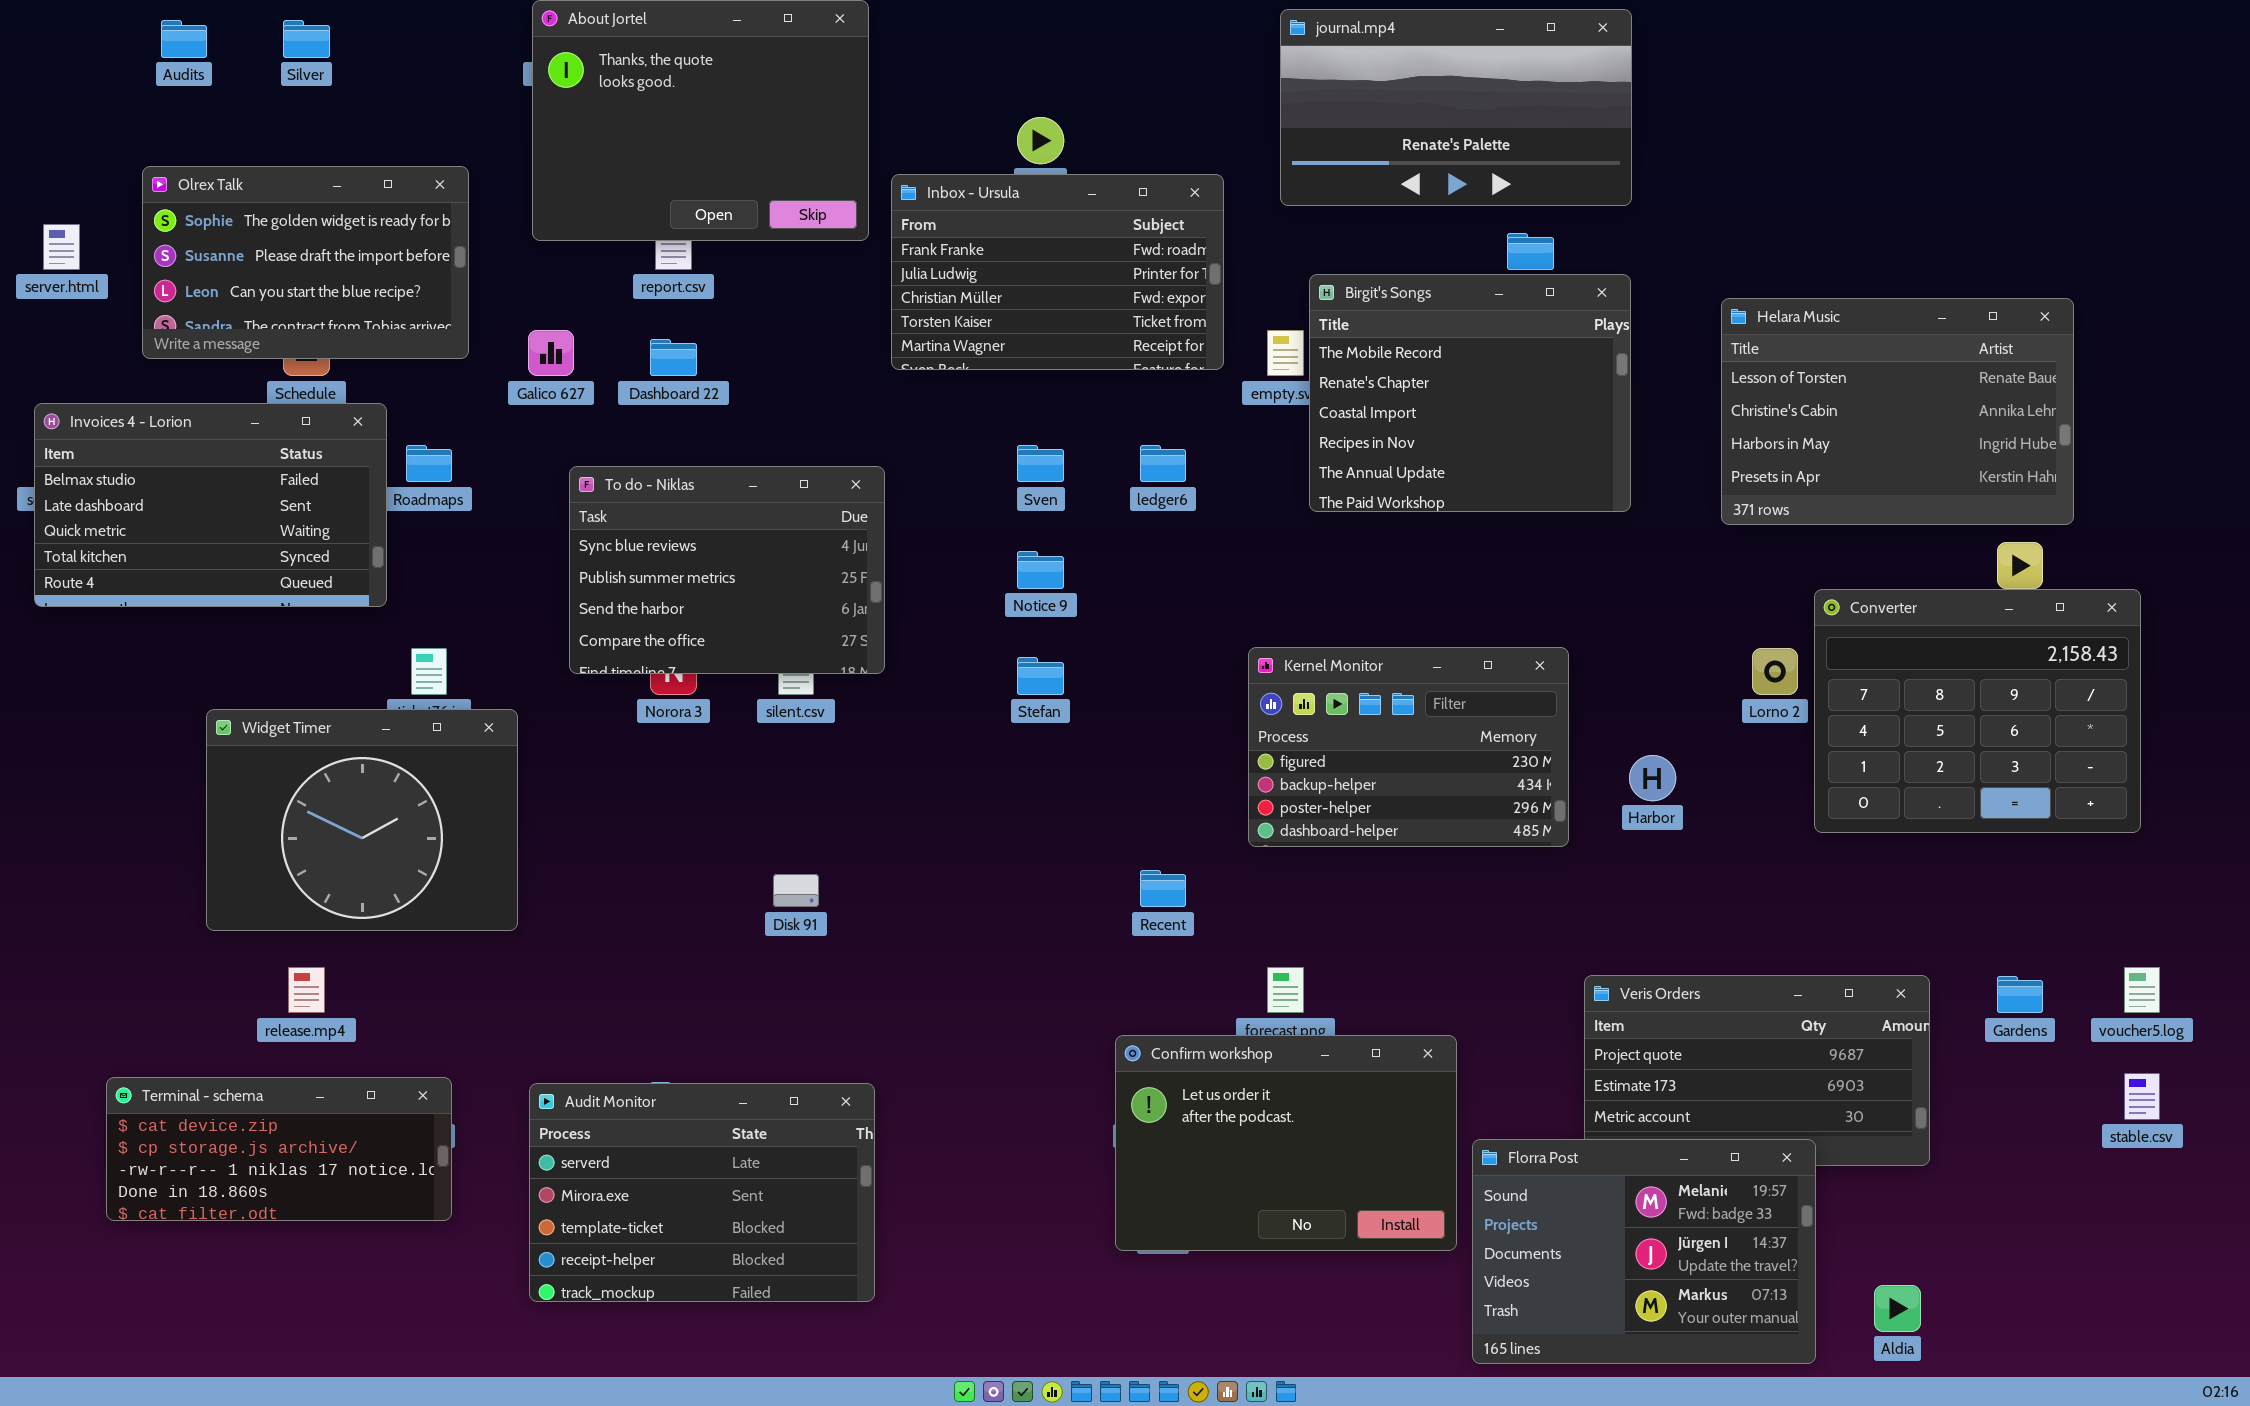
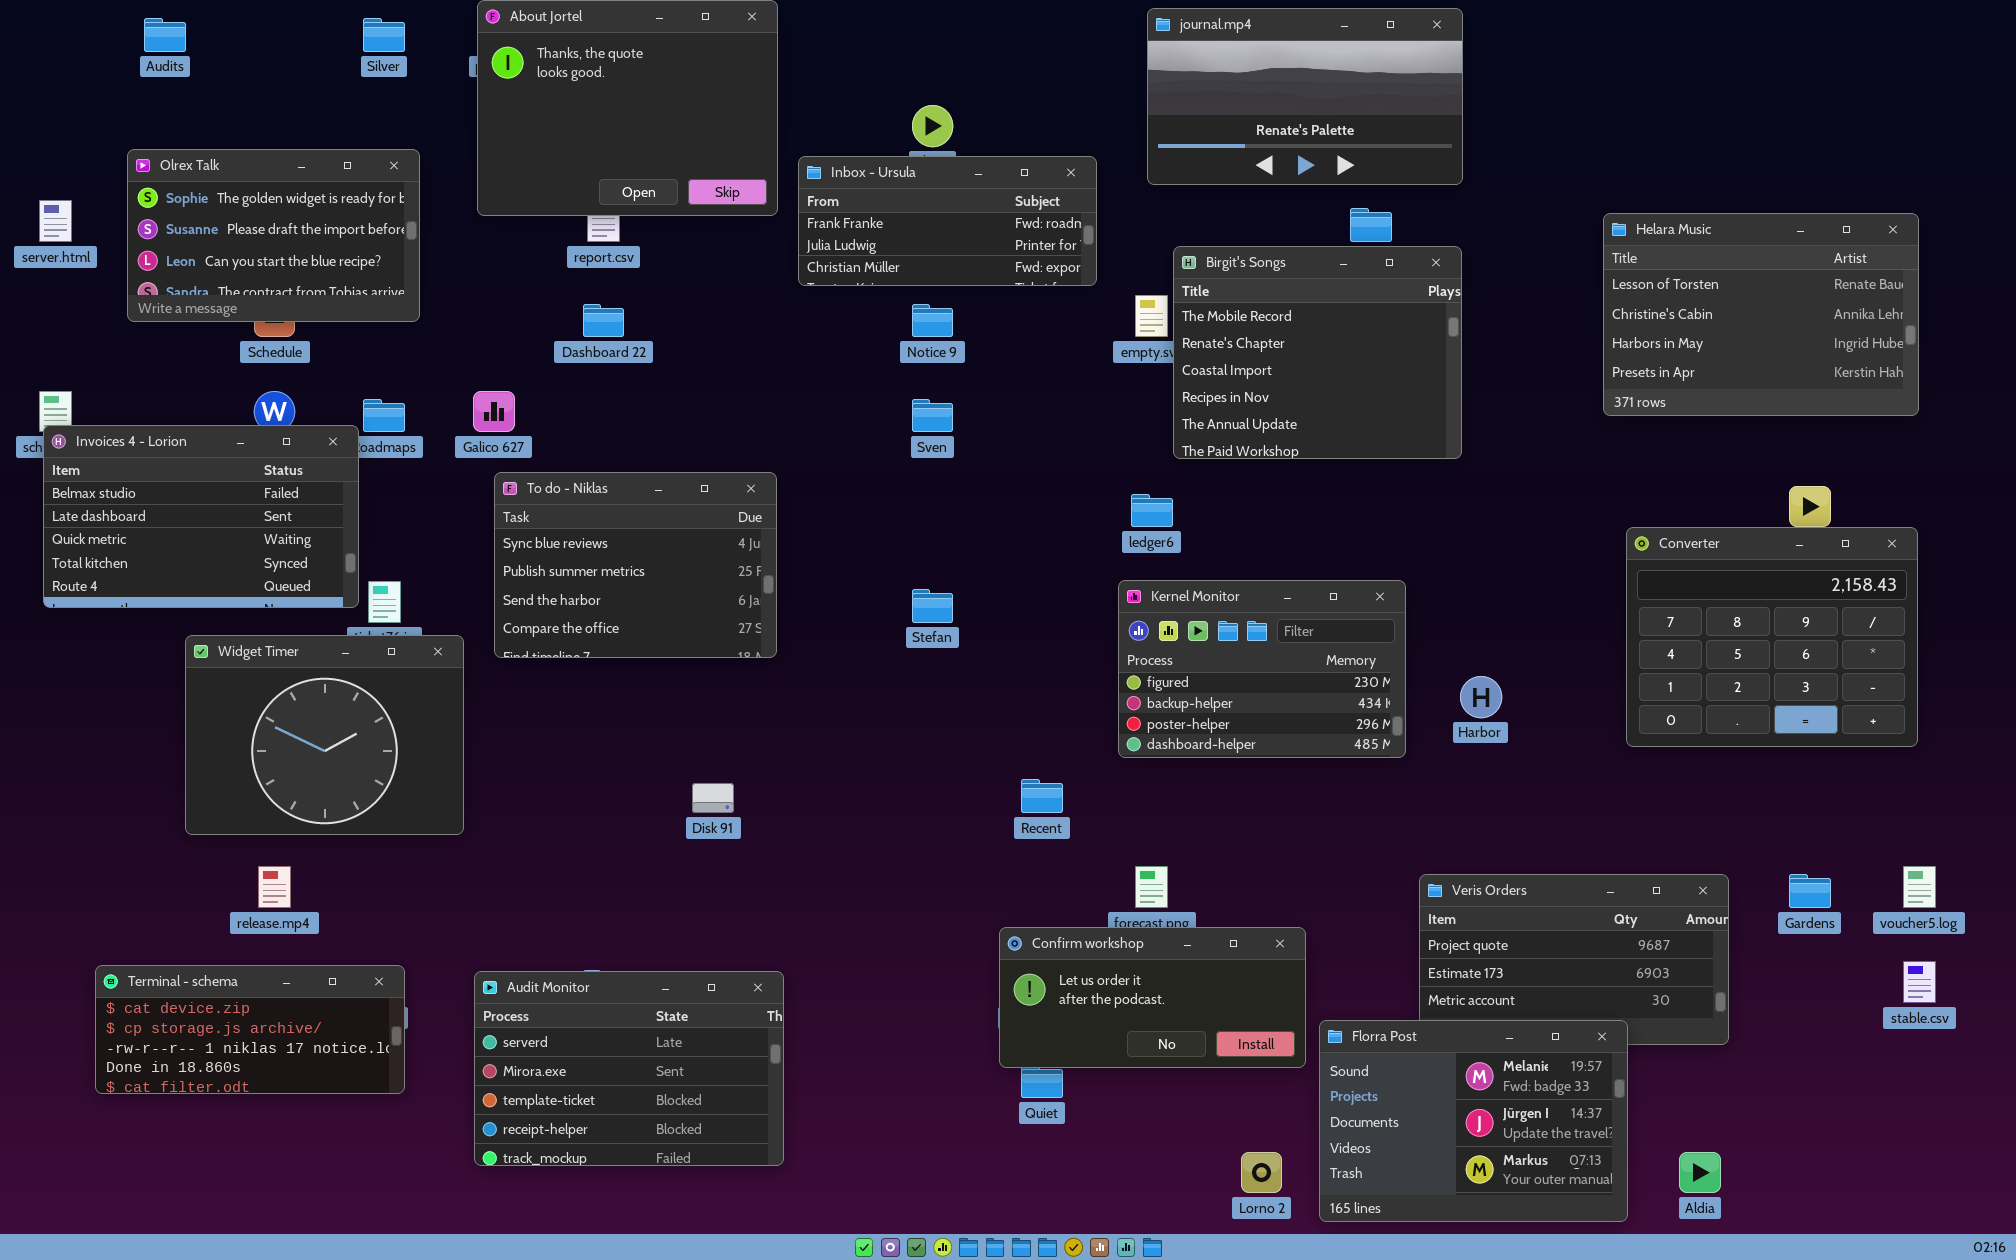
Silver: [283,20,330,58] -> [363,18,405,52], moved
Inbox - Ursula: [891,174,1224,370] -> [798,156,1097,286], resized
Helara Music: [1721,298,2074,525] -> [1603,213,1919,416], moved
Galico 627: [528,330,574,376] -> [473,391,515,432], moved
Invoices 4 - Lorion: [34,403,387,607] -> [43,425,359,608], moved
ledger6: [1140,445,1186,482] -> [1131,494,1173,527], moved
To do - Niklas: [569,466,885,674] -> [494,472,777,658], moved
Notice 9: [1017,551,1064,589] -> [912,304,953,337], moved
Lorno 2: [1752,648,1798,695] -> [1241,1152,1282,1193], moved
Confirm workshop: [1115,1035,1457,1251] -> [999,927,1306,1068], resized

